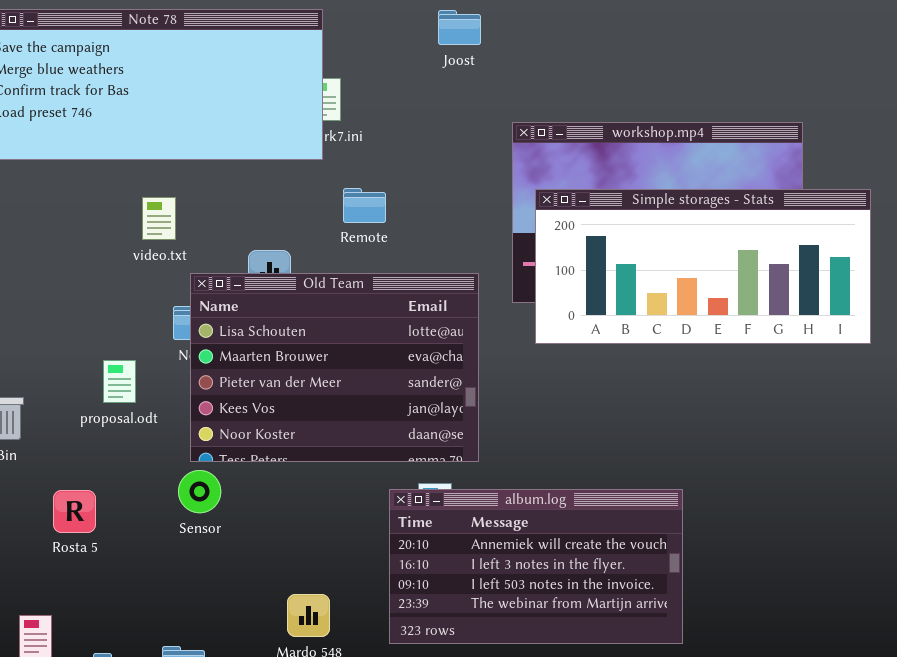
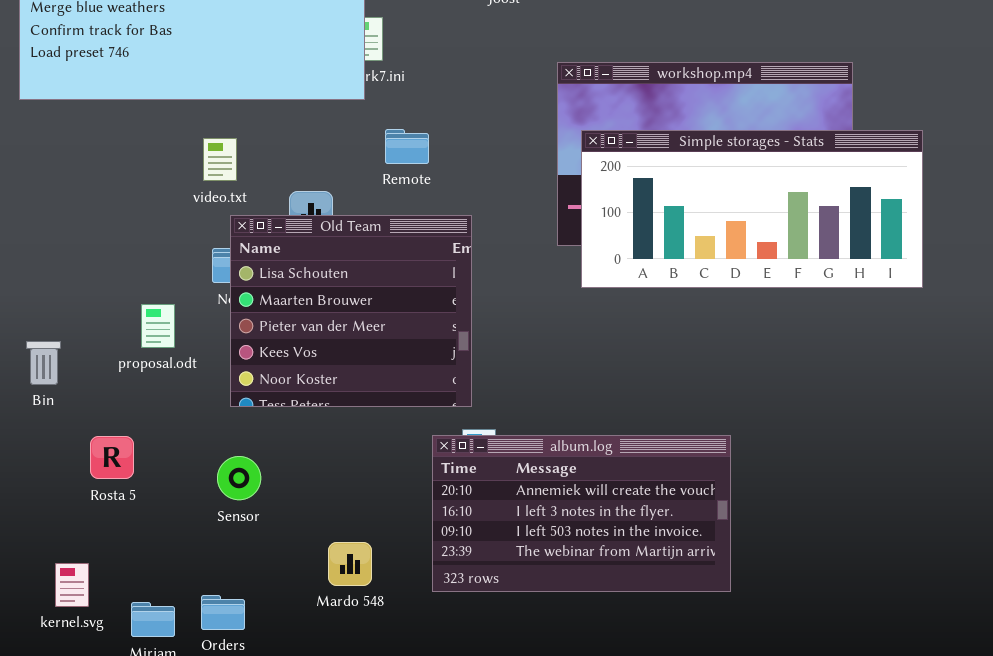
video.txt: [142,197,176,240] -> [203,138,237,181], moved
Old Team: [190,273,479,462] -> [230,215,472,407], resized
Sensor: [178,470,221,513] -> [217,456,261,500], moved

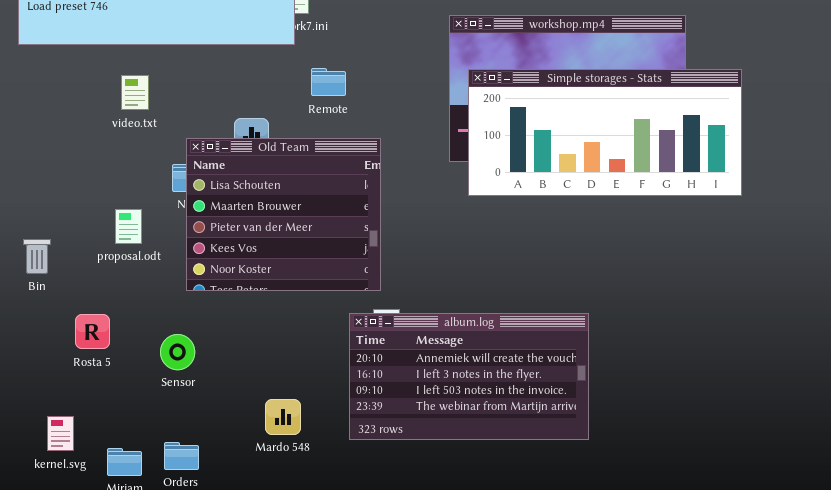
video.txt: [203,138,237,181] -> [121,75,149,110], moved
Sensor: [217,456,261,500] -> [160,334,195,370], moved

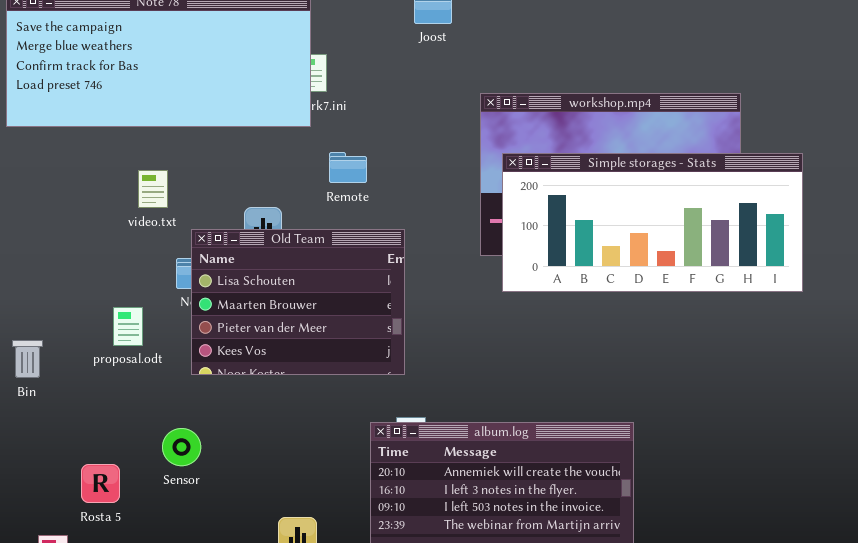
video.txt: [121,75,149,110] -> [138,170,168,208], moved
Old Team: [186,138,381,291] -> [191,229,405,375], resized
Rosta 5: [75,314,110,349] -> [81,464,120,503], moved
Sensor: [160,334,195,370] -> [162,428,201,466], moved

